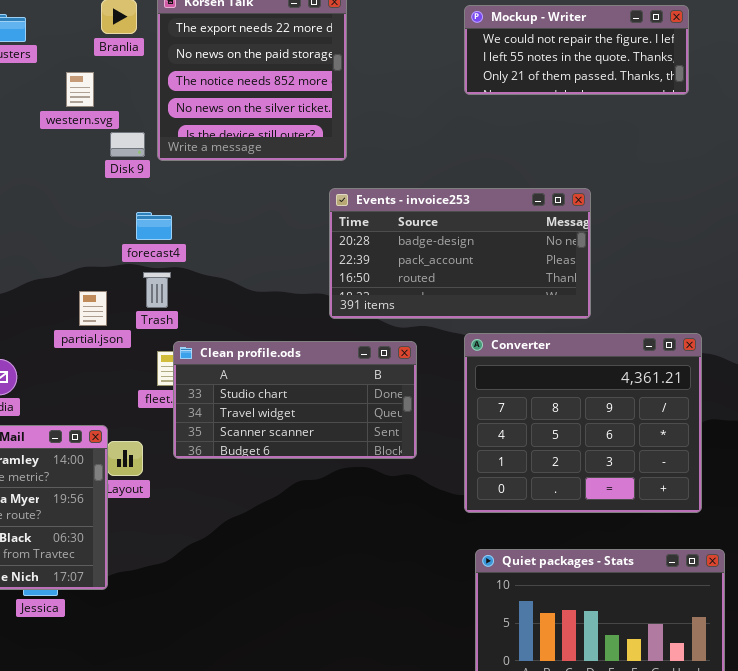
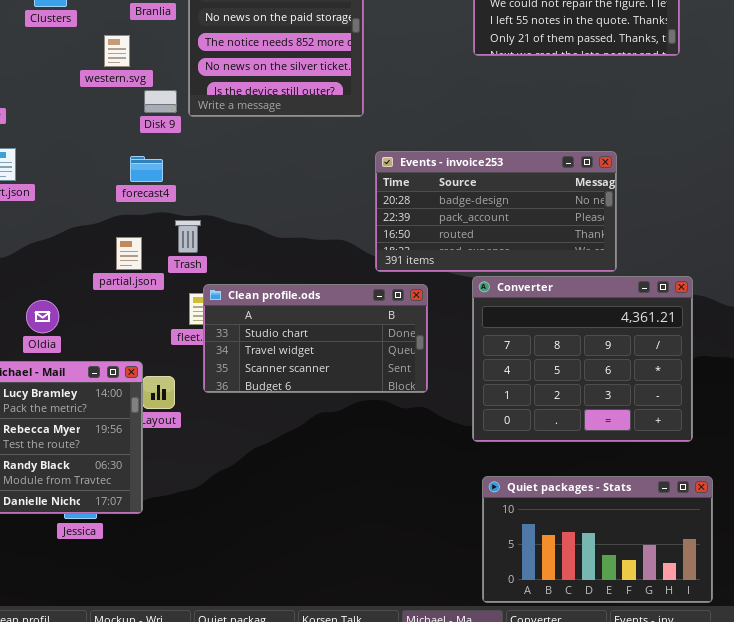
Events - invoice253: [329,188,591,319] -> [375,151,617,272], moved
forecast4: [136,212,172,240] -> [130,156,163,182], moved

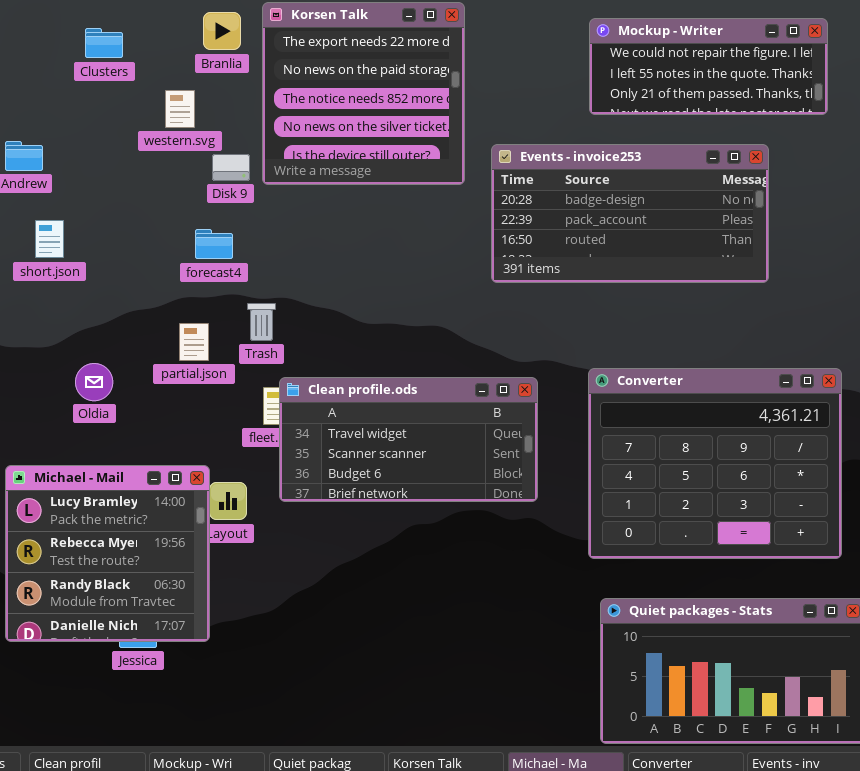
Events - invoice253: [375,151,617,272] -> [491,144,769,283], moved
Clean profile.ods: [203,284,428,393] -> [279,377,538,502], scrolled down 1 row
Oldia: [26,300,59,333] -> [75,363,113,401], moved

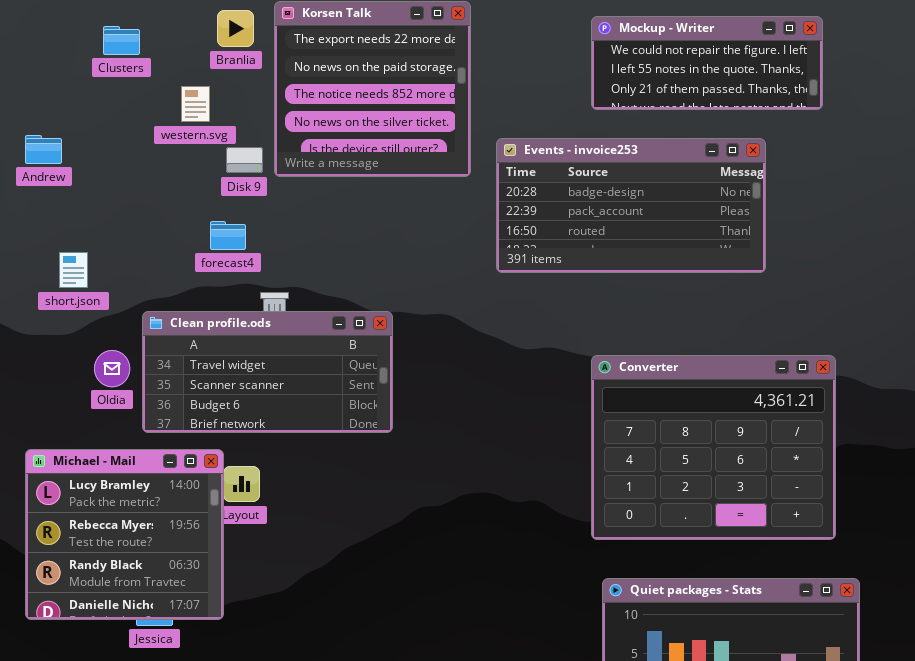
short.json: [35,220,64,258] -> [59,252,88,288], moved
Clean profile.ods: [279,377,538,502] -> [142,311,393,433], moved

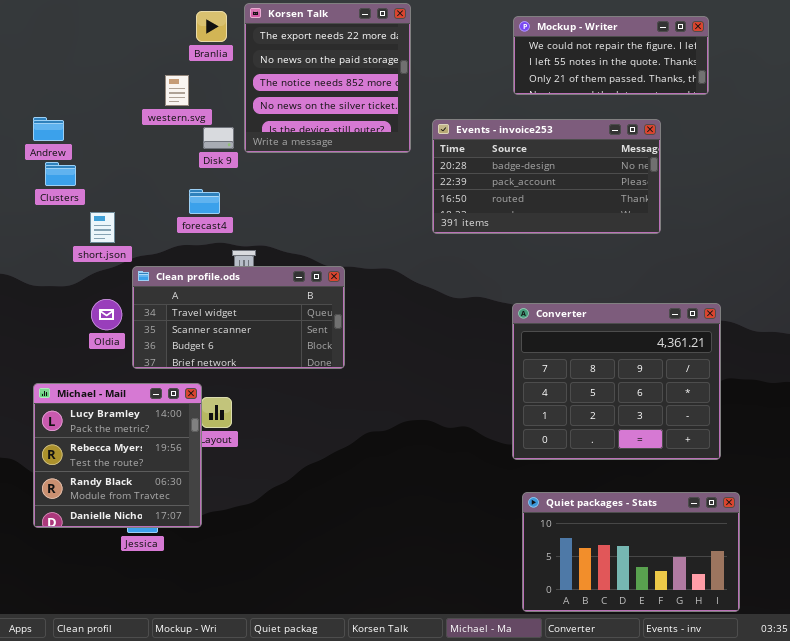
Clusters: [103,26,140,55] -> [45,162,76,186], moved
short.json: [59,252,88,288] -> [90,212,115,243], moved

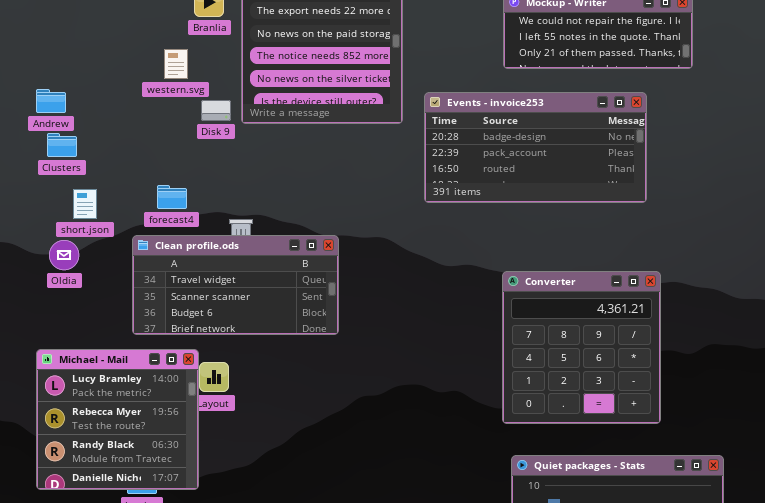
forecast4: [189,189,220,214] -> [157,185,187,209], moved
short.json: [90,212,115,243] -> [73,189,97,219], moved
Oldia: [91,299,122,330] -> [49,240,79,270], moved
Converter: [512,303,721,460] -> [502,271,661,424], resized

